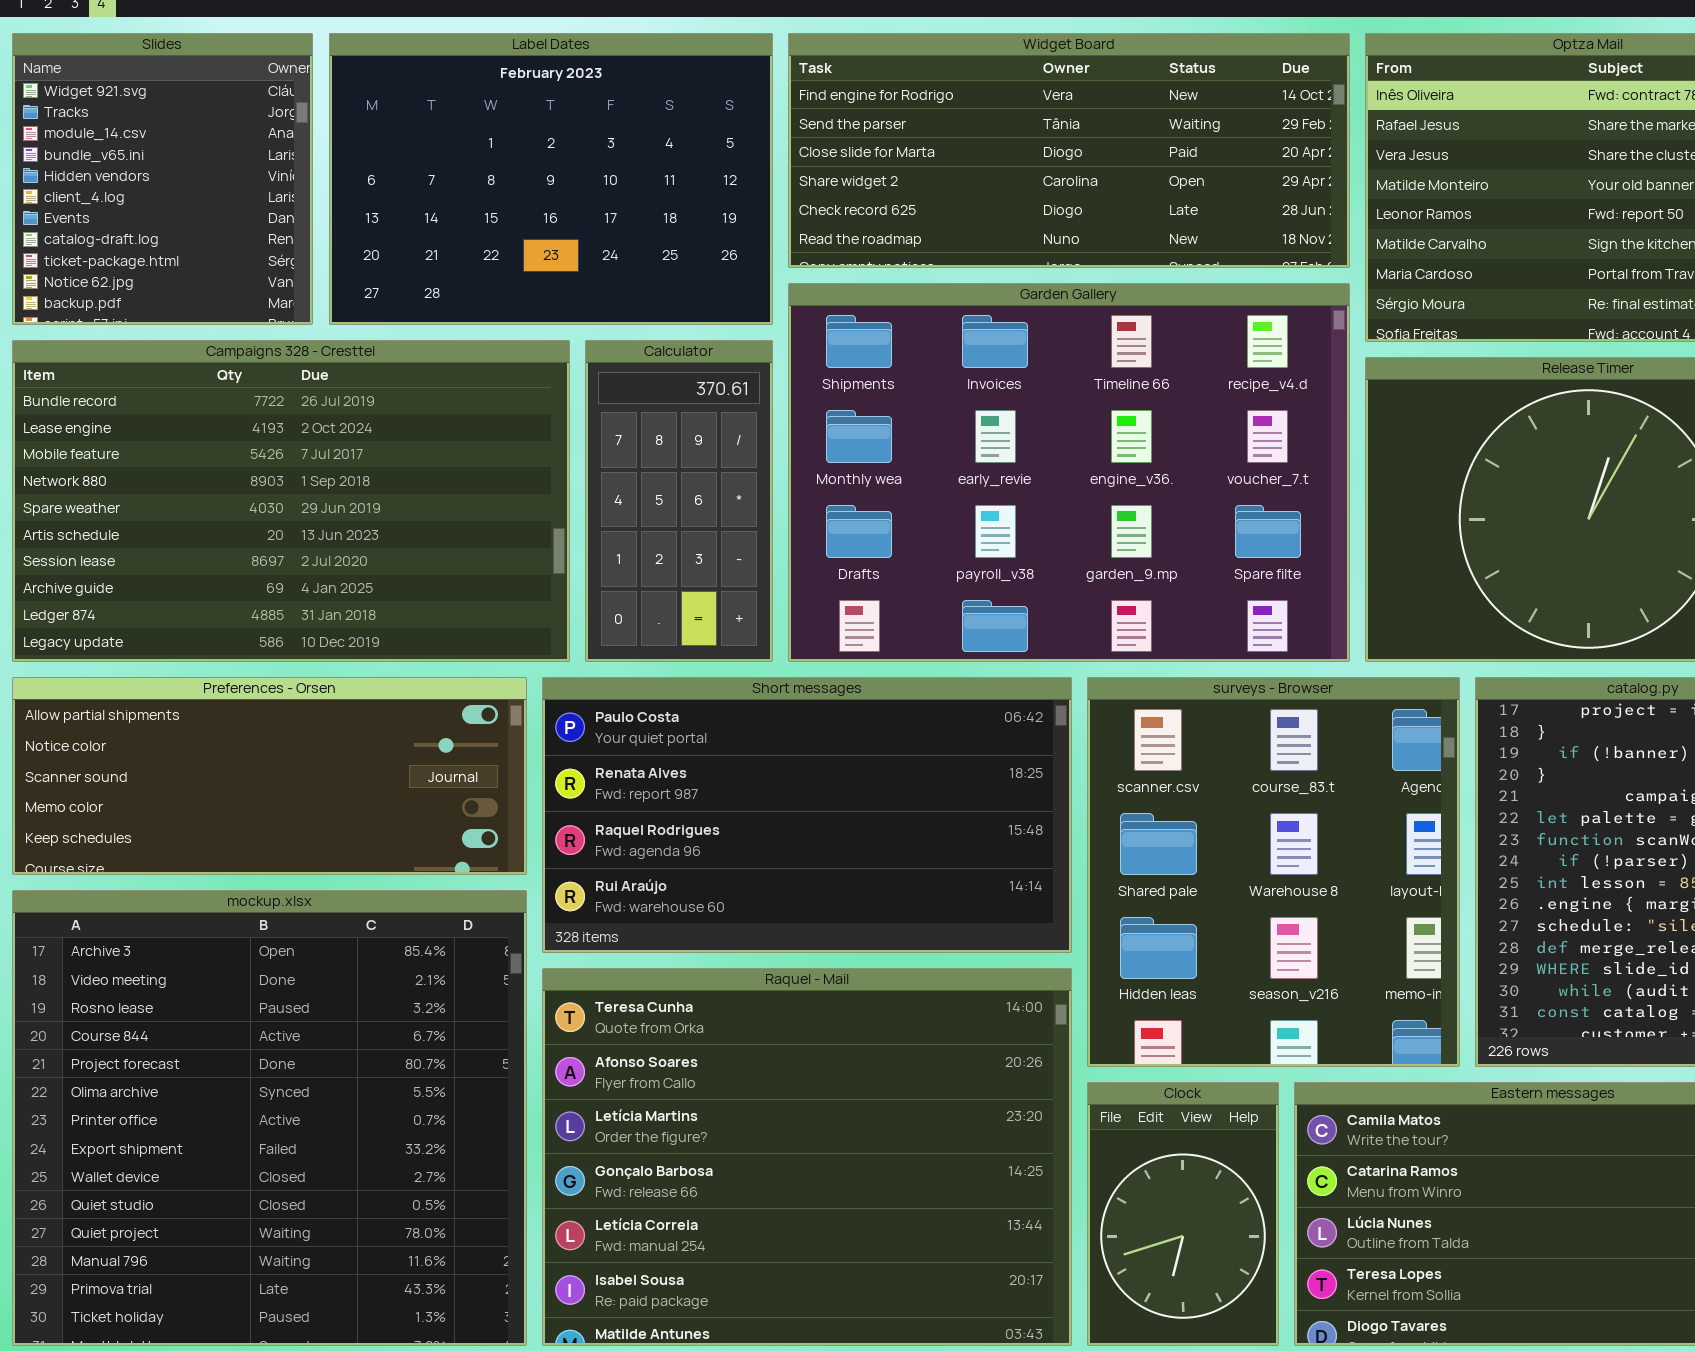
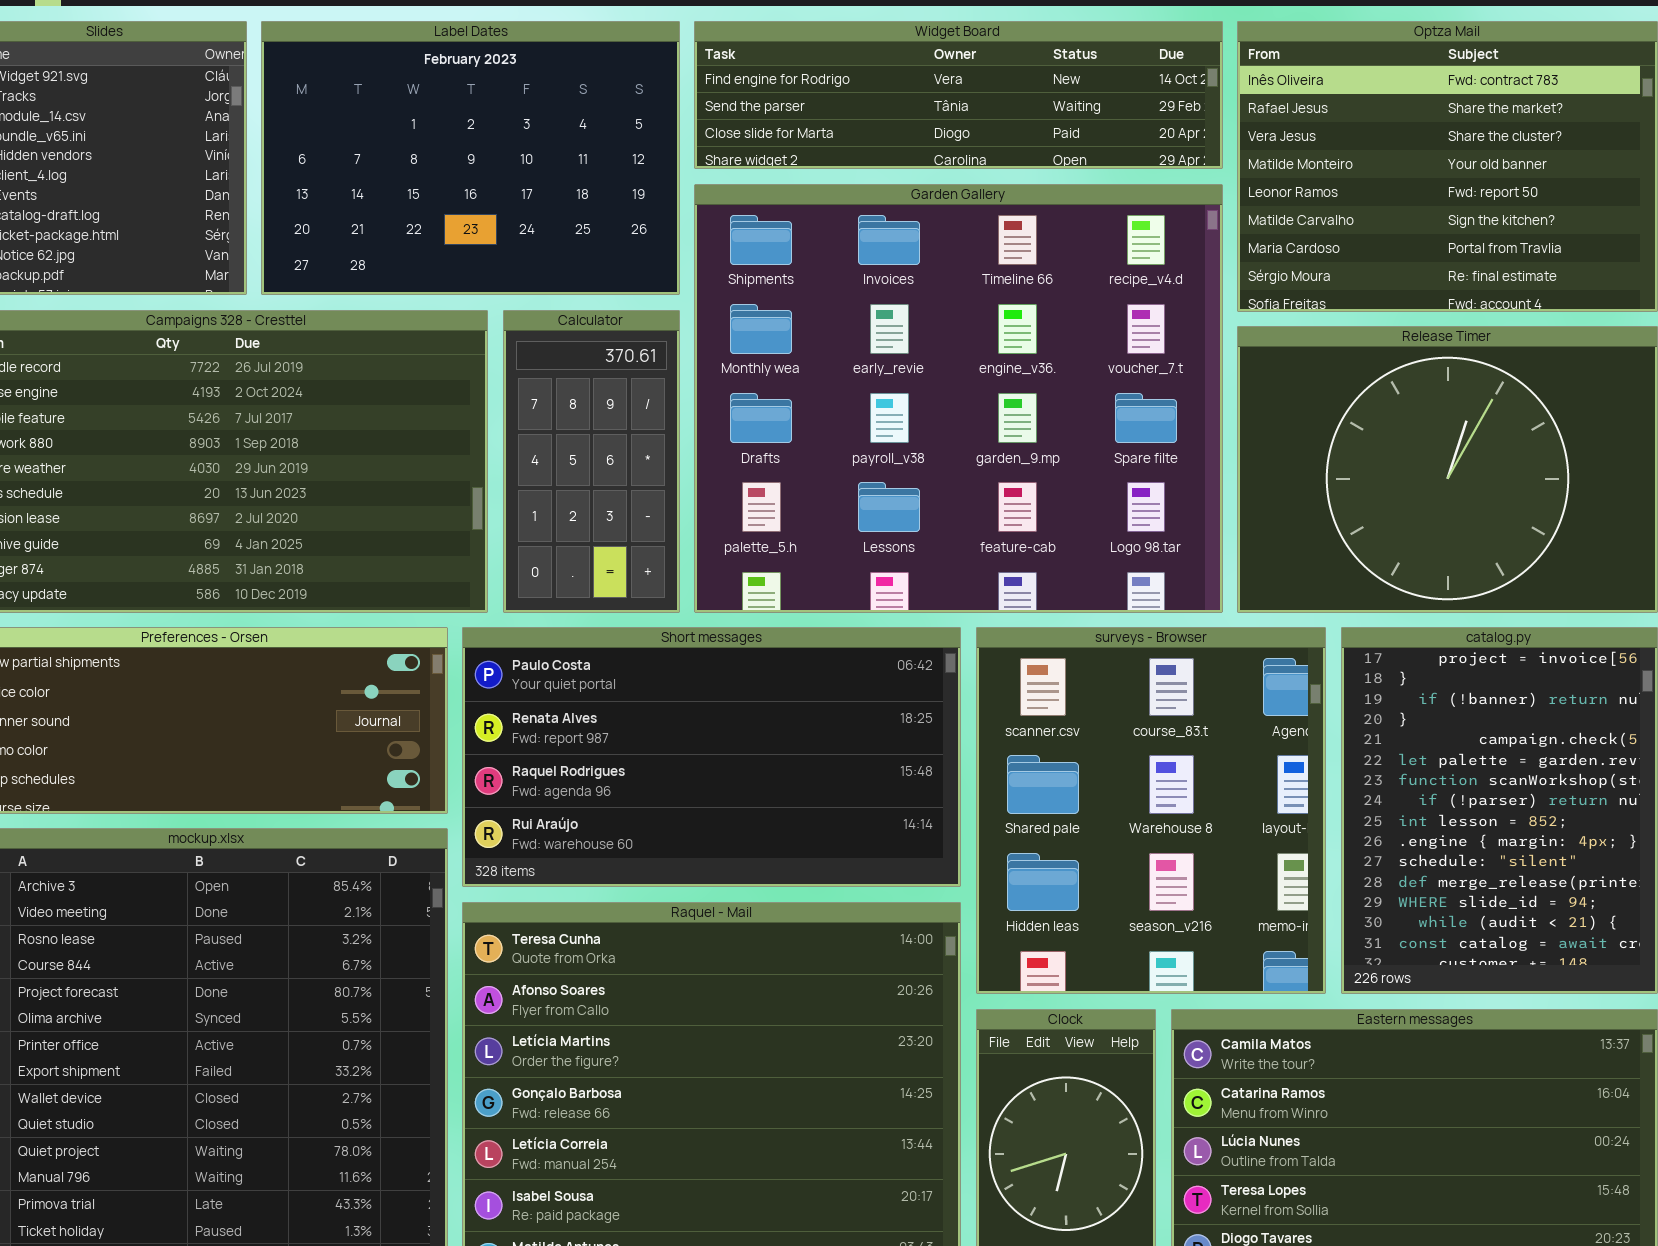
Widget Board: [788,33,1350,268] -> [694,21,1223,169], resized
Garden Gallery: [788,283,1350,662] -> [694,184,1223,613], resized

